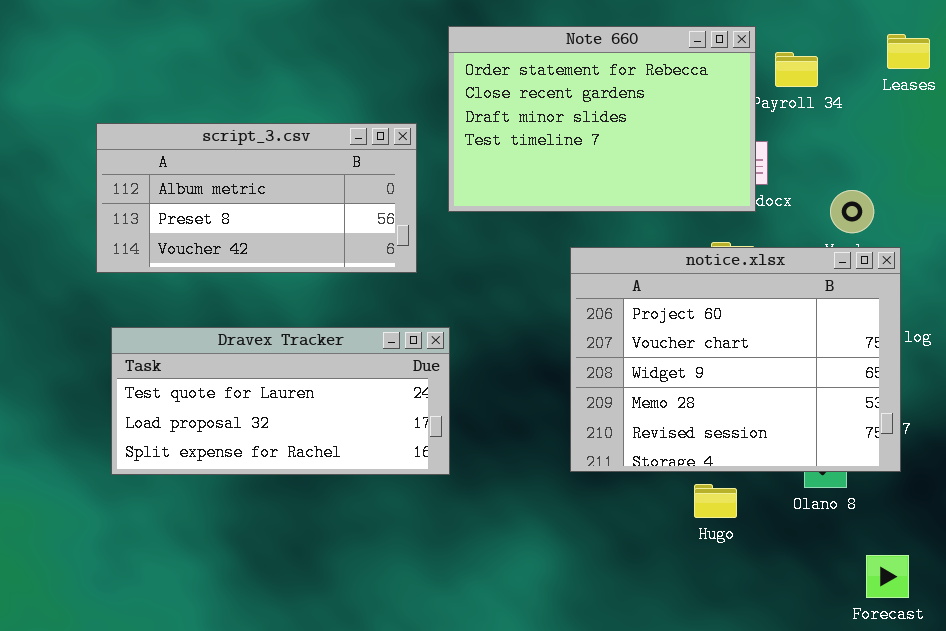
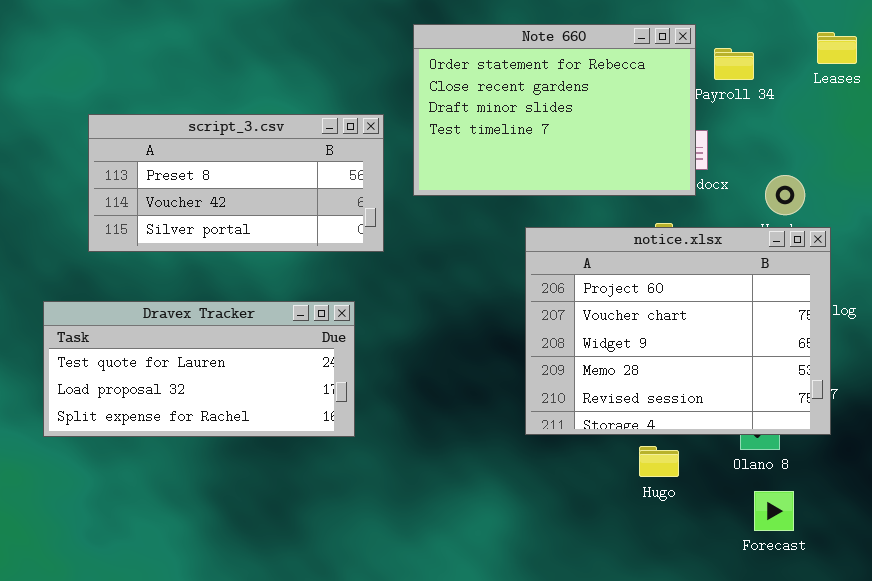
script_3.csv: [96,123,417,273] -> [88,114,384,252], scrolled down 1 row
Dravex Tracker: [111,327,450,475] -> [43,301,355,437], moved
Forecast: [866,555,909,598] -> [754,491,794,531], moved

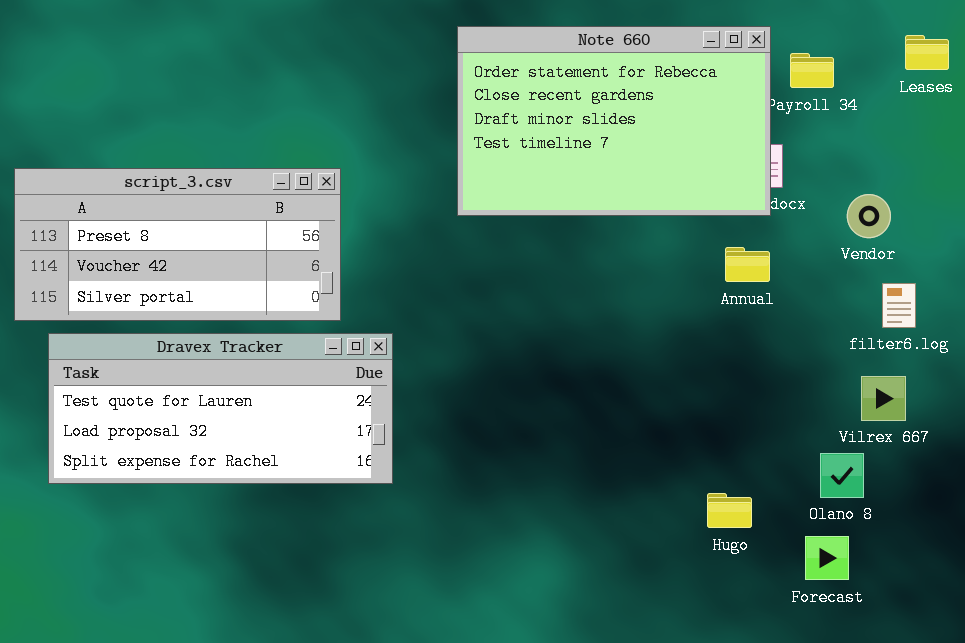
script_3.csv: [88,114,384,252] -> [14,168,341,321], moved
notice.xlsx: [525,227,831,435] -> none, closed
Forecast: [754,491,794,531] -> [805,536,849,580], moved

